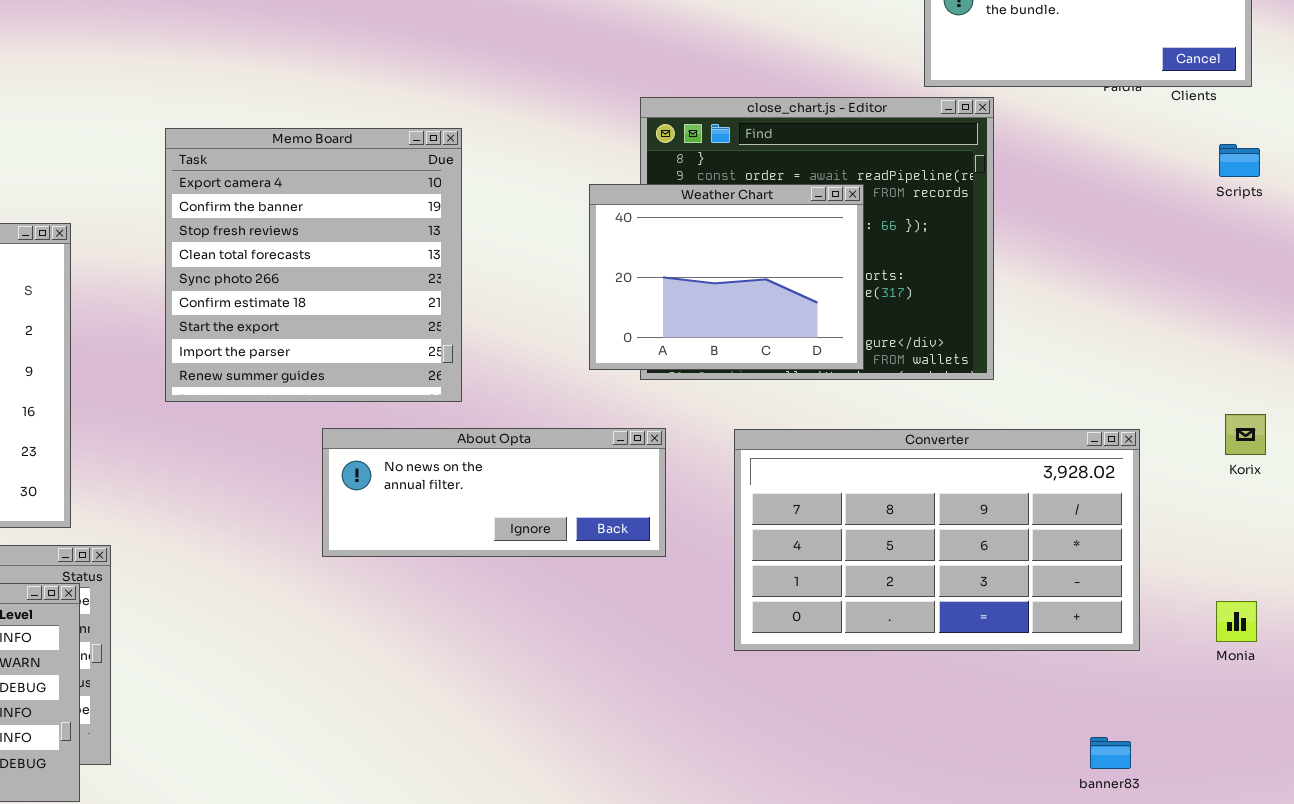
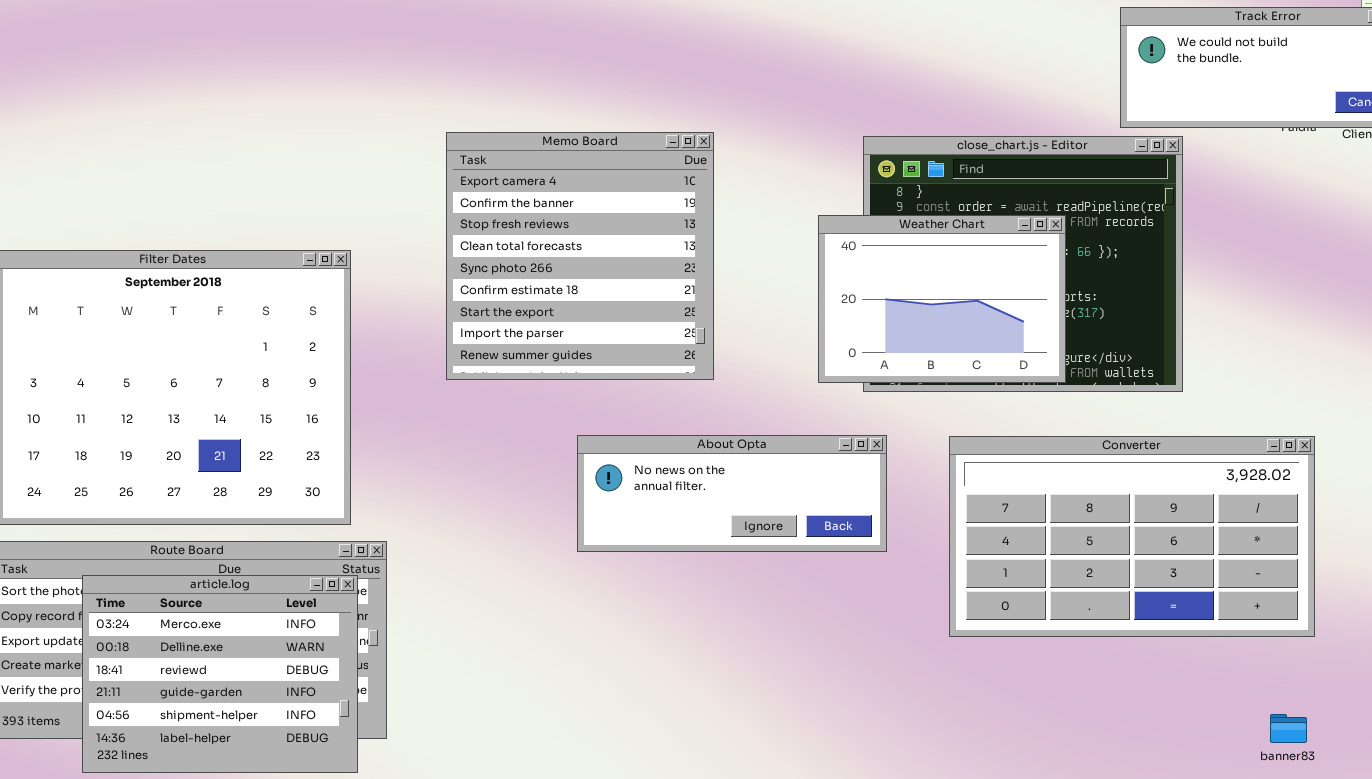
Memo Board: [165,128,462,402] -> [446,132,714,380], moved

